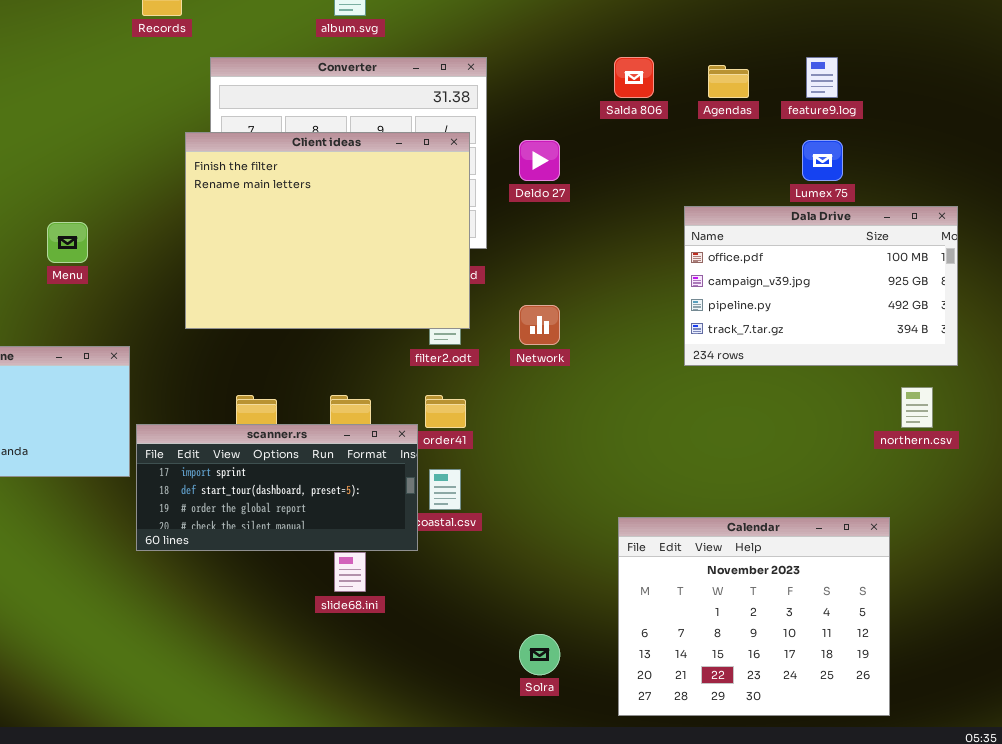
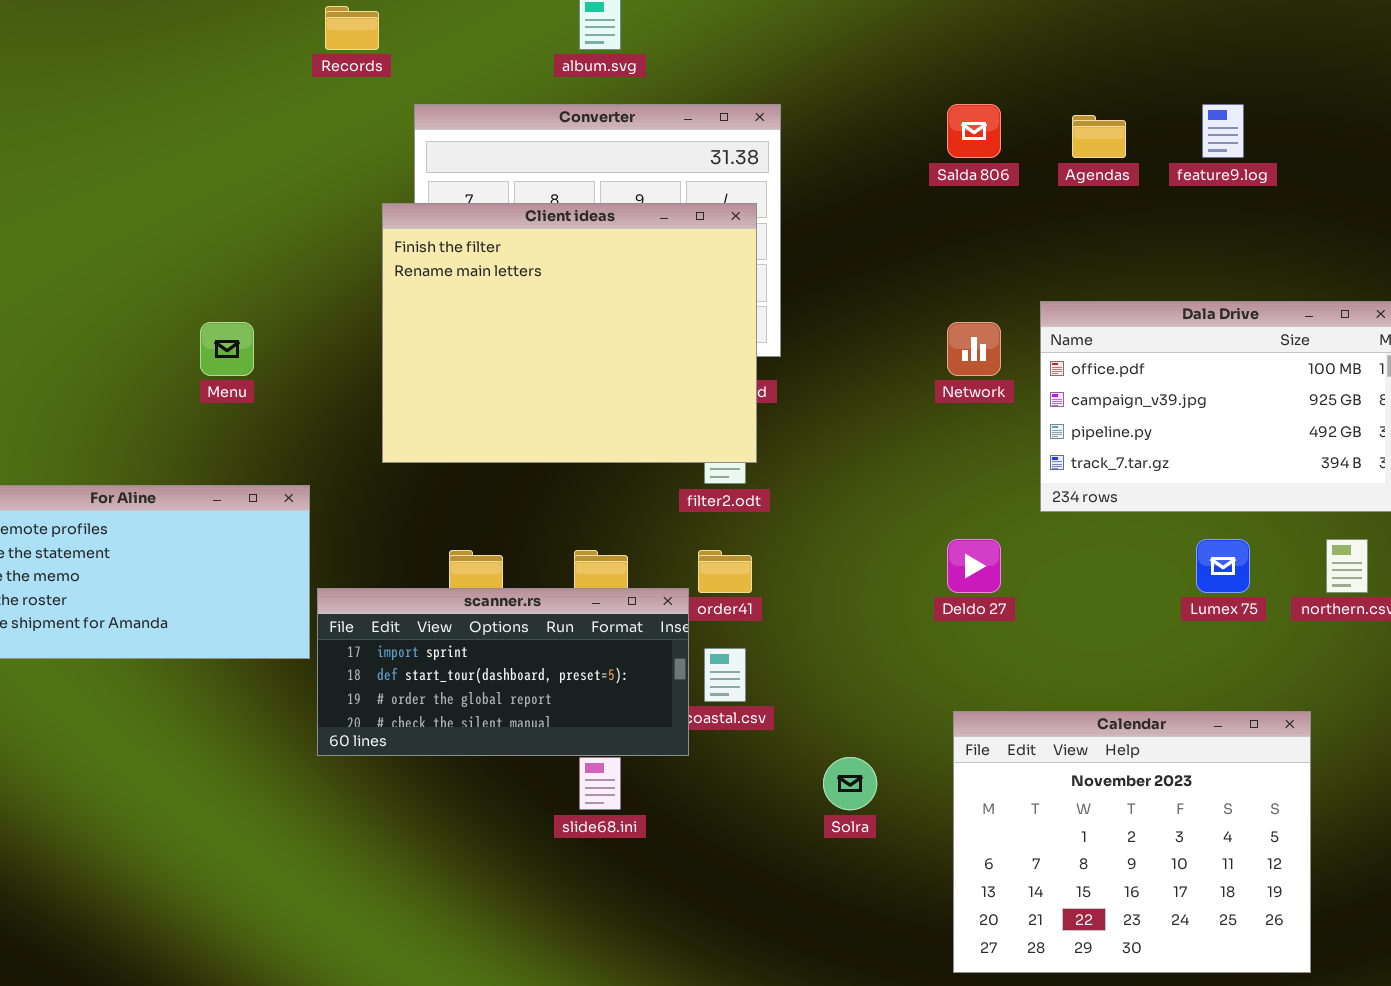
Deldo 27: [519,140,560,181] -> [947,539,1001,593], moved
Lumex 75: [802,140,843,181] -> [1196,539,1250,593], moved
Network: [519,305,560,345] -> [947,322,1001,376], moved
Solra: [519,634,560,675] -> [823,757,877,810], moved

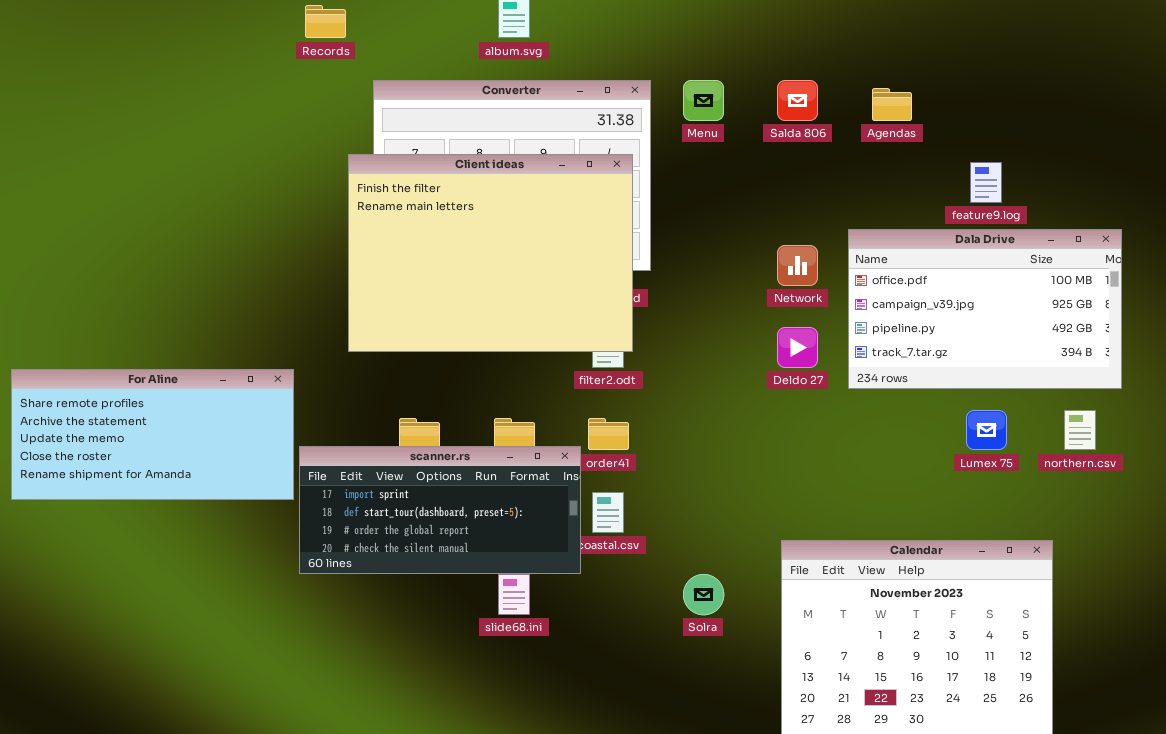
feature9.log: [1202,104,1244,158] -> [970,162,1002,203], moved
Menu: [200,322,254,376] -> [683,80,724,121], moved
Deldo 27: [947,539,1001,593] -> [777,327,818,368], moved

